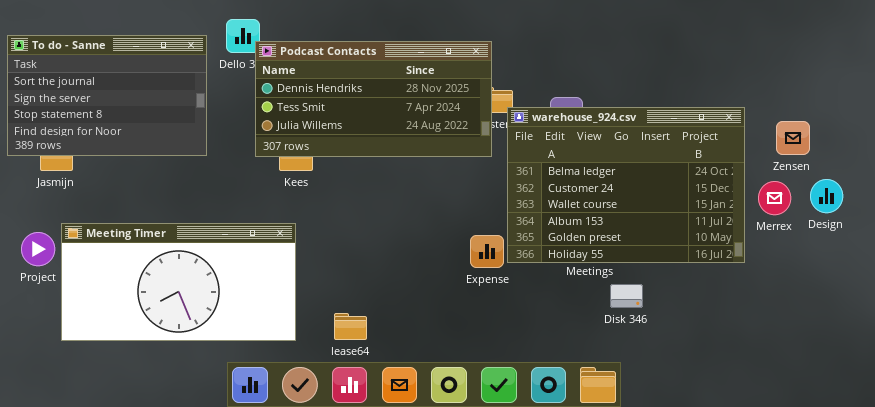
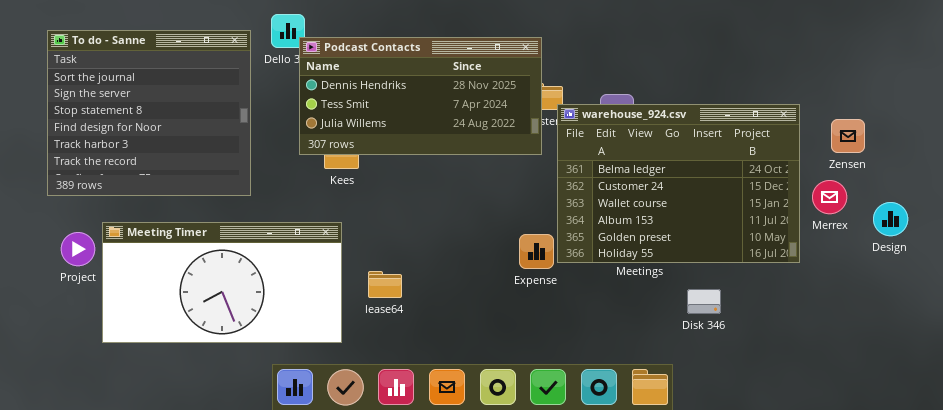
To do - Sanne: [7,35,207,156] -> [47,30,251,196], resized
Design: [810,179,843,213] -> [873,202,908,236], moved
Disk 346: [610,284,643,308] -> [687,289,721,314], moved
lease64: [334,313,367,340] -> [368,271,402,298], moved

